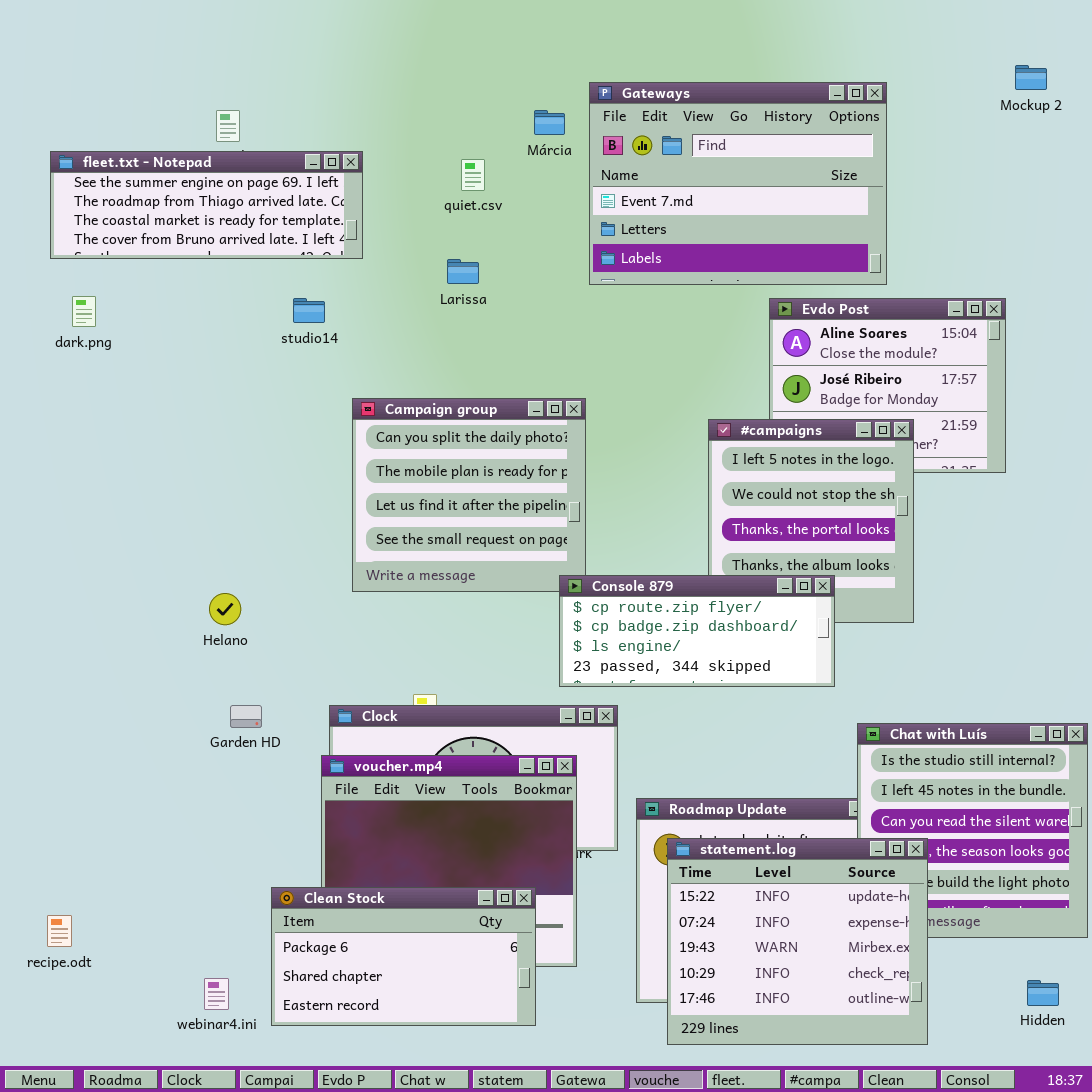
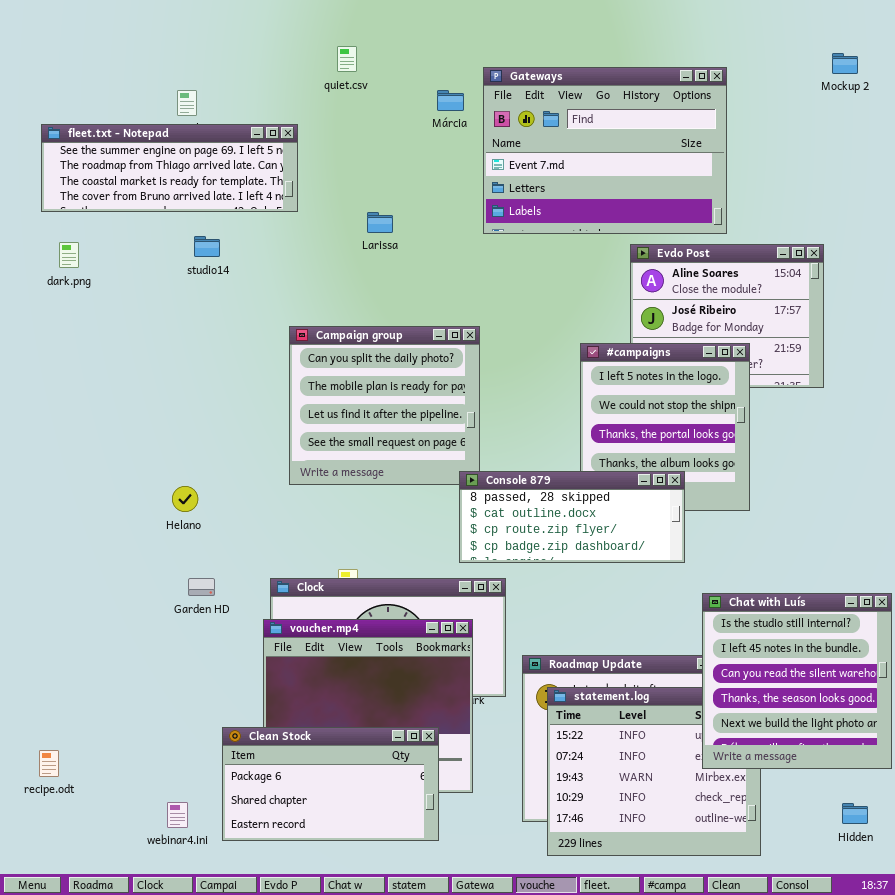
quiet.csv: [461,159,485,191] -> [337,46,357,72], moved
studio14: [293,298,325,323] -> [194,236,220,257], moved
Console 879: [559,575,835,687] -> [459,471,685,563], scrolled up 2 rows
Chat with Luís: [857,723,1088,938] -> [702,593,892,769], raised

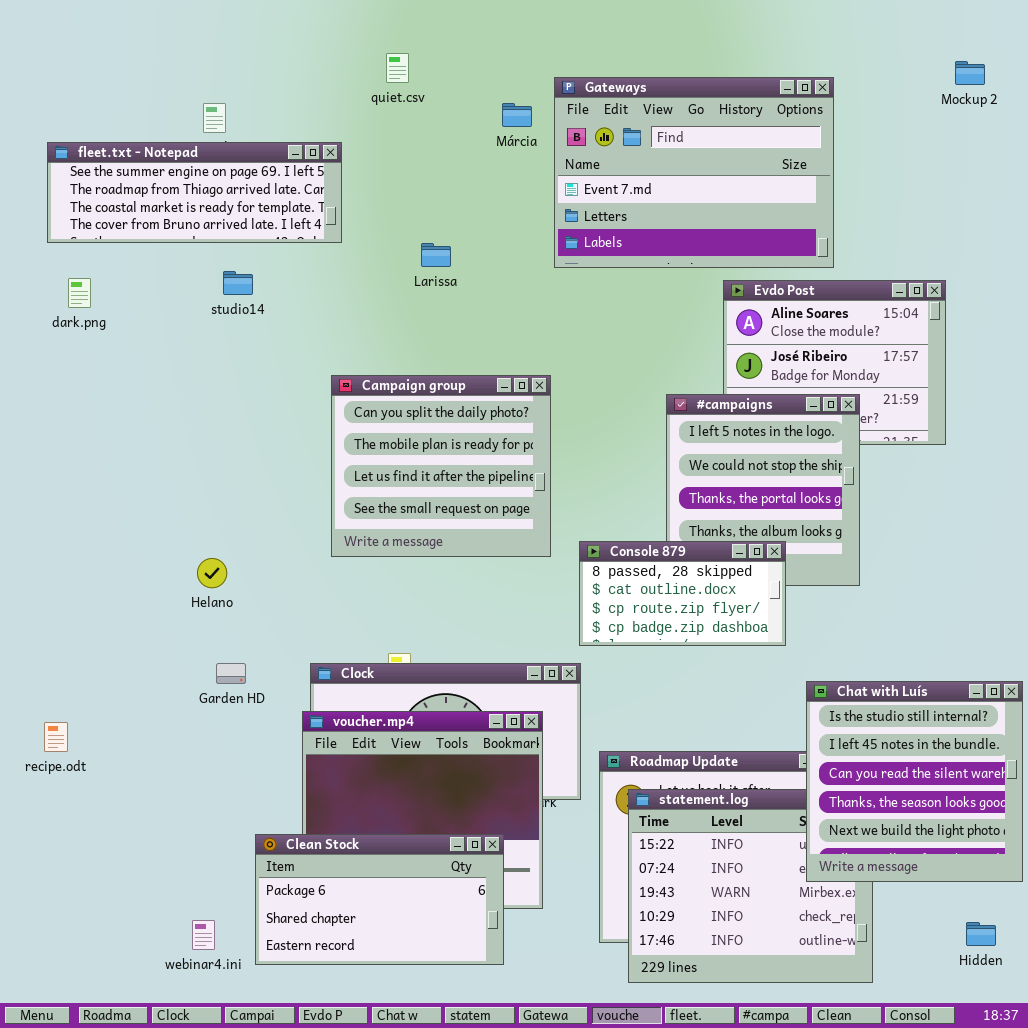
Console 879: [459,471,685,563] -> [579,541,786,646], resized
recipe.odt: [39,750,59,777] -> [44,722,68,752], moved

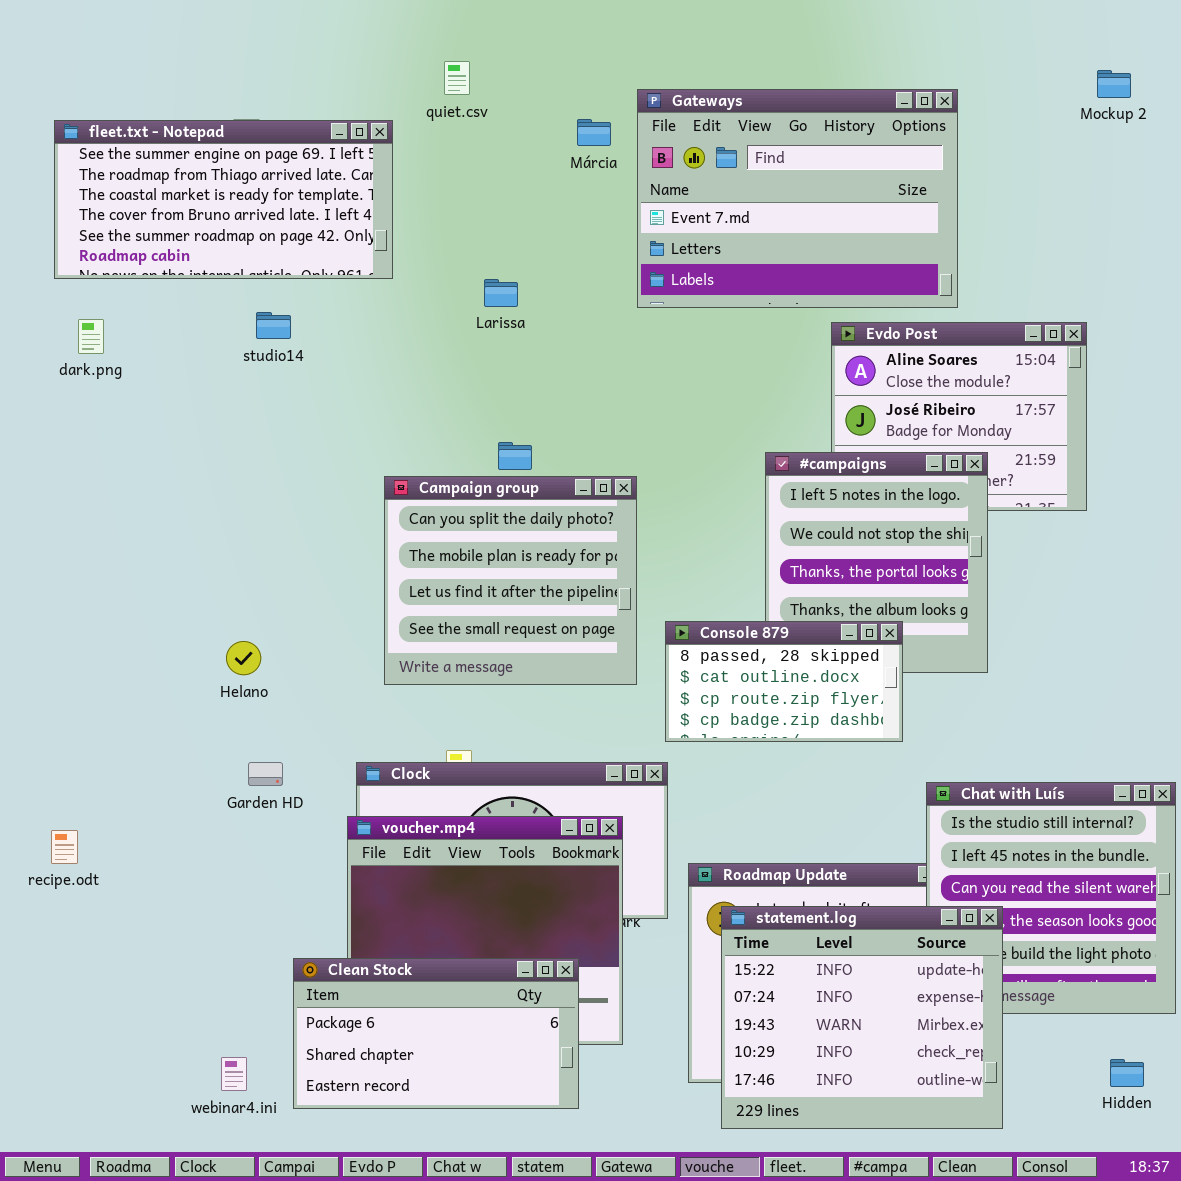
fleet.txt - Notepad: [47,142,342,243] -> [54,120,393,279], resized
Campaign group: [331,375,551,557] -> [384,476,637,685], moved
statement.log: [628,789,873,983] -> [721,906,1003,1129], raised

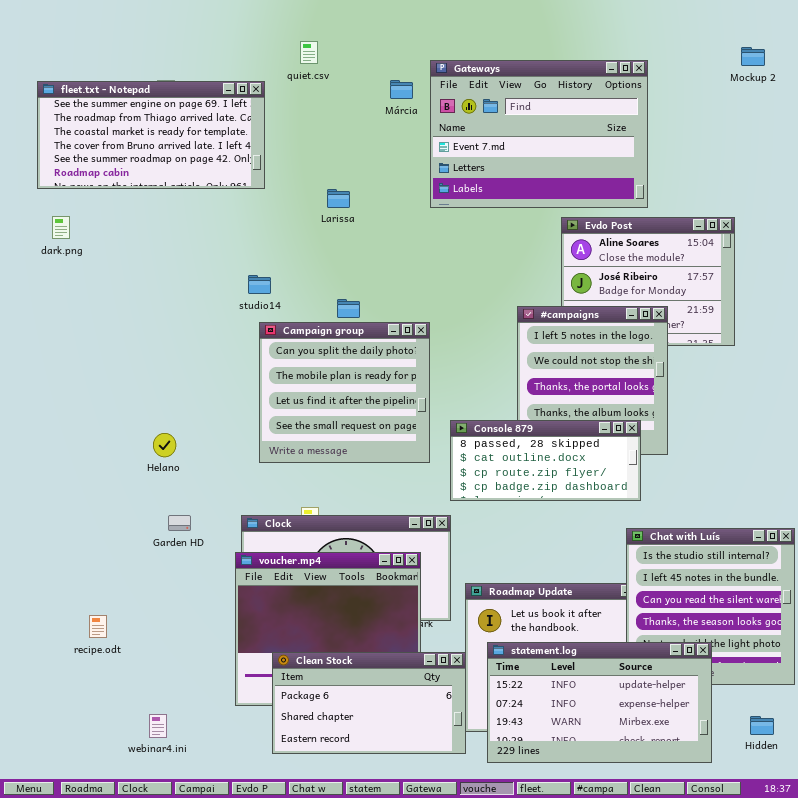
studio14: [256,312,291,339] -> [248,275,271,294], moved
Console 879: [665,621,903,742] -> [450,420,641,501], resized
recipe.odt: [51,830,78,864] -> [89,615,107,638], moved
statement.log: [721,906,1003,1129] -> [487,642,712,763], resized
Clean Stock: [293,958,579,1109] -> [272,652,466,754], moved

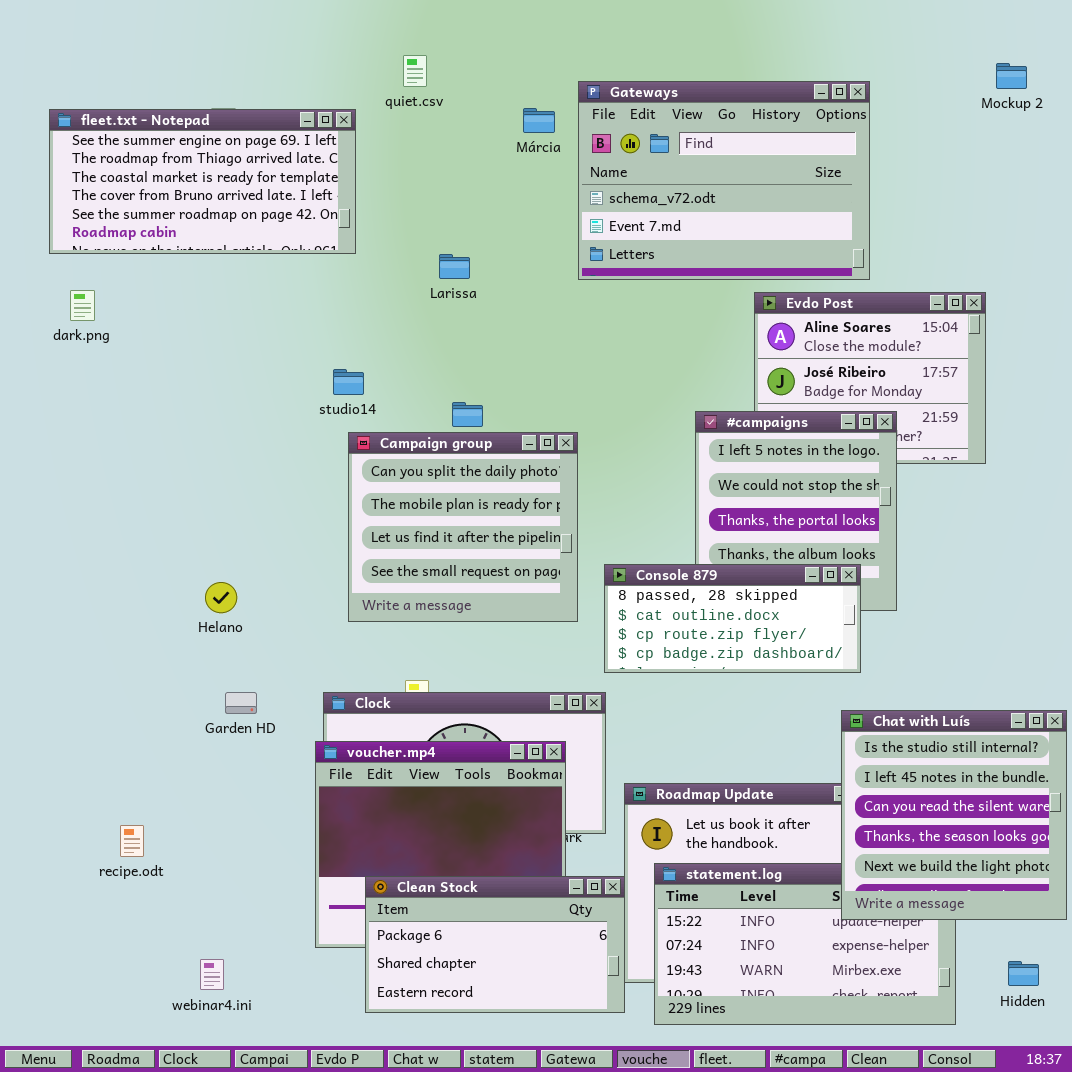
Gateways: [430,60,648,208] -> [578,81,870,280], scrolled up 1 row
Chat with Luís: [626,528,795,685] -> [841,710,1067,920], raised

